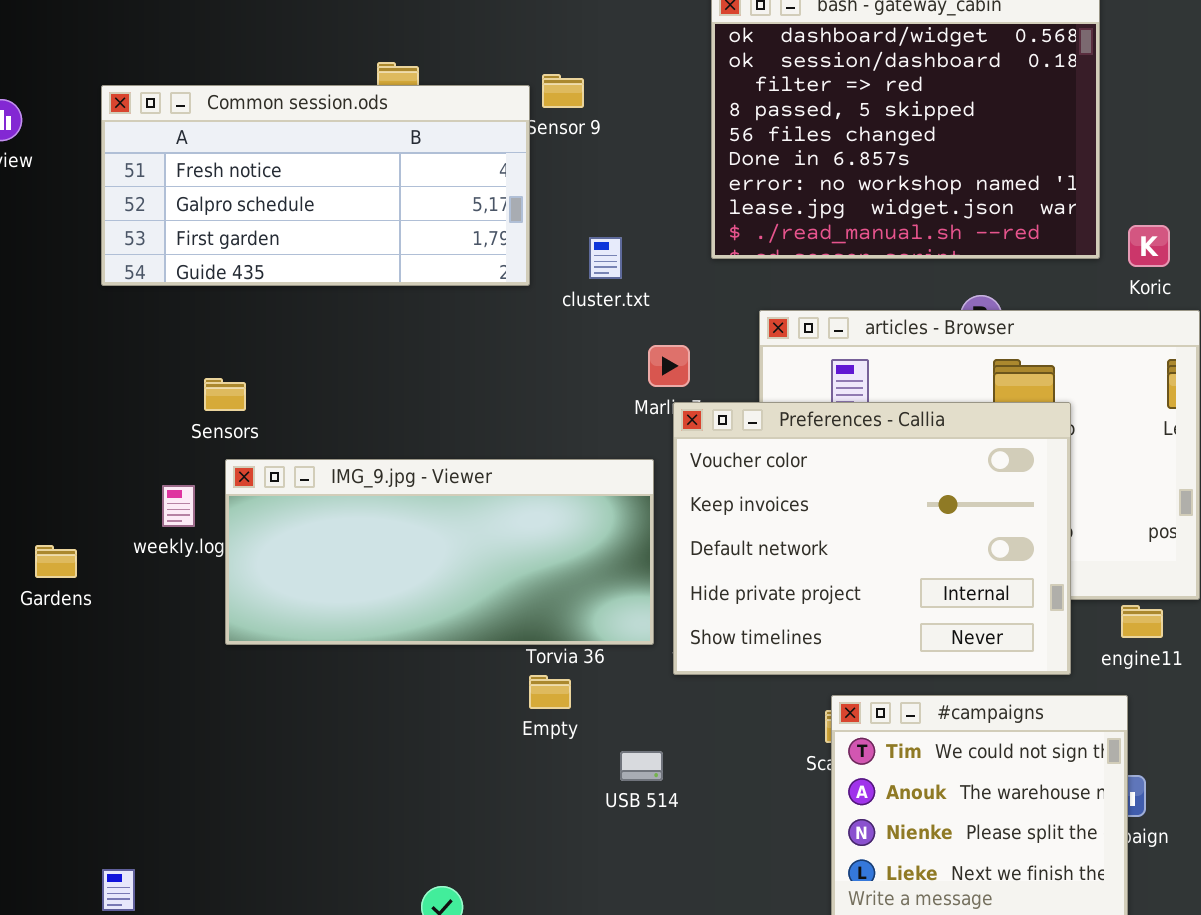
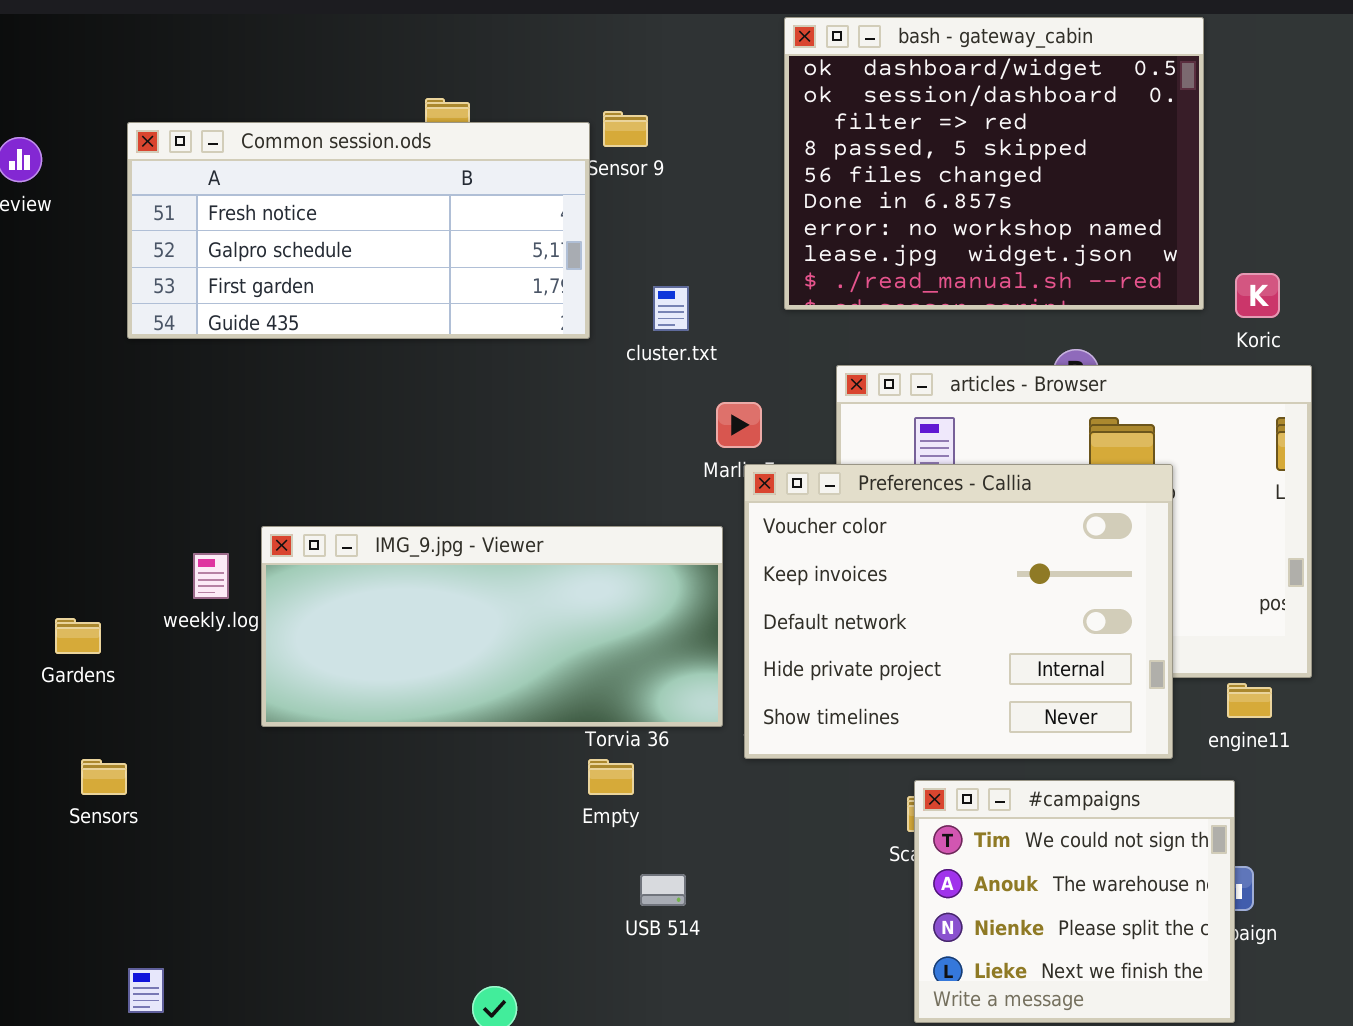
Sensors: [204,378,246,411] -> [81,759,127,795], moved
USB 514: [620,751,663,781] -> [640,874,686,906], moved

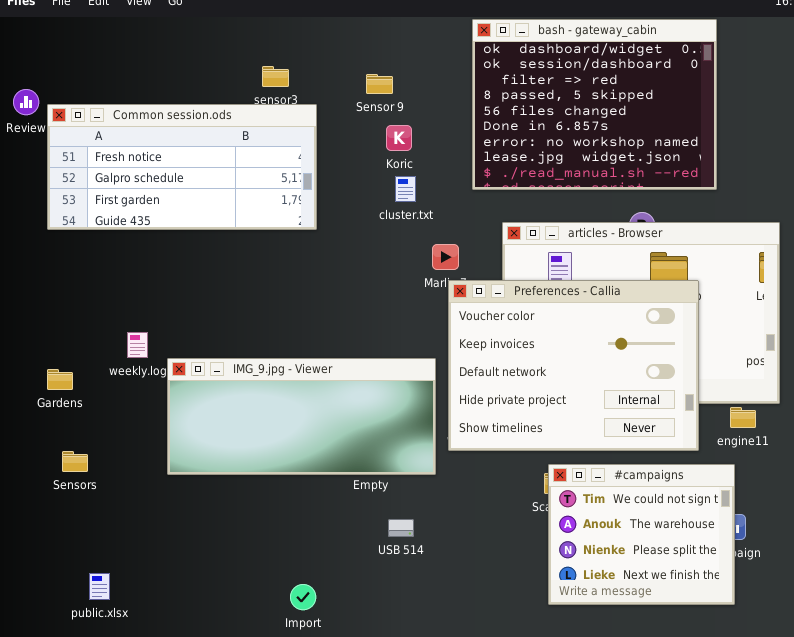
Common session.ods: [127,122,590,339] -> [47,104,317,230], moved
Koric: [1235,273,1280,318] -> [386,125,412,151], moved
IMG_9.jpg - Viewer: [261,526,723,727] -> [167,358,436,475], moved

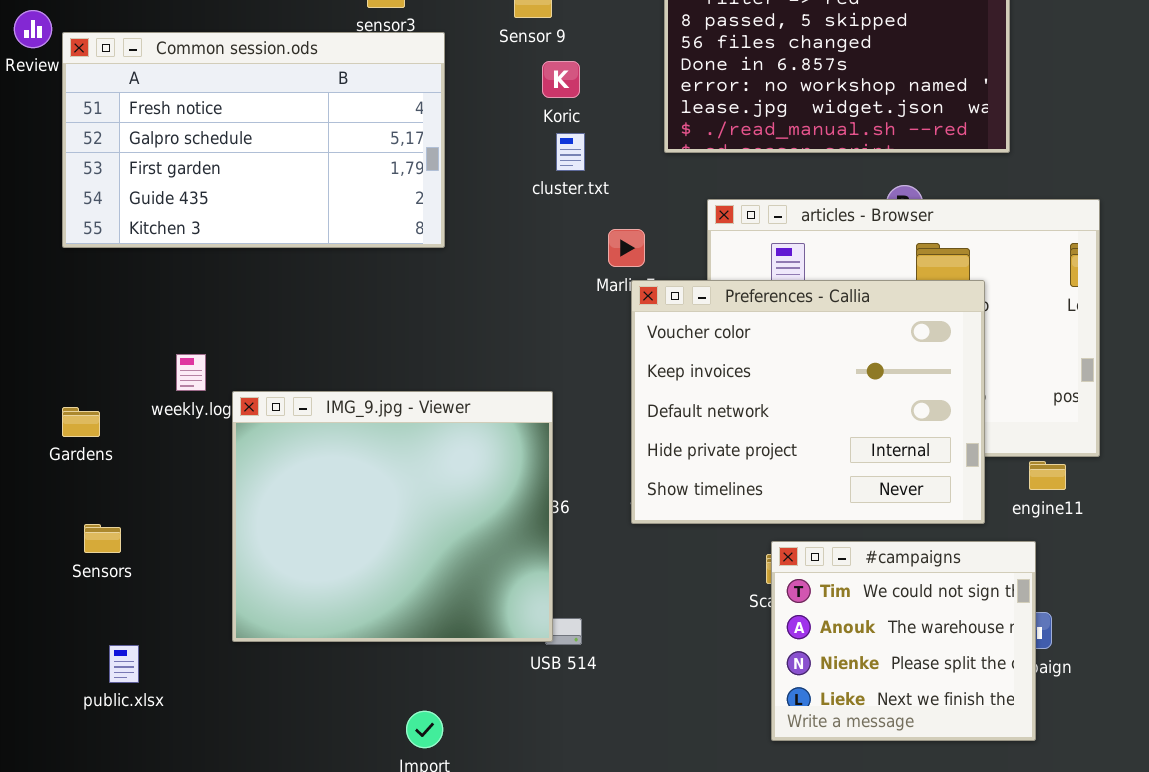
Common session.ods: [47,104,317,230] -> [62,32,445,248], resized
IMG_9.jpg - Viewer: [167,358,436,475] -> [232,391,553,642], resized
public.xlsx: [89,573,110,600] -> [109,645,139,683], moved

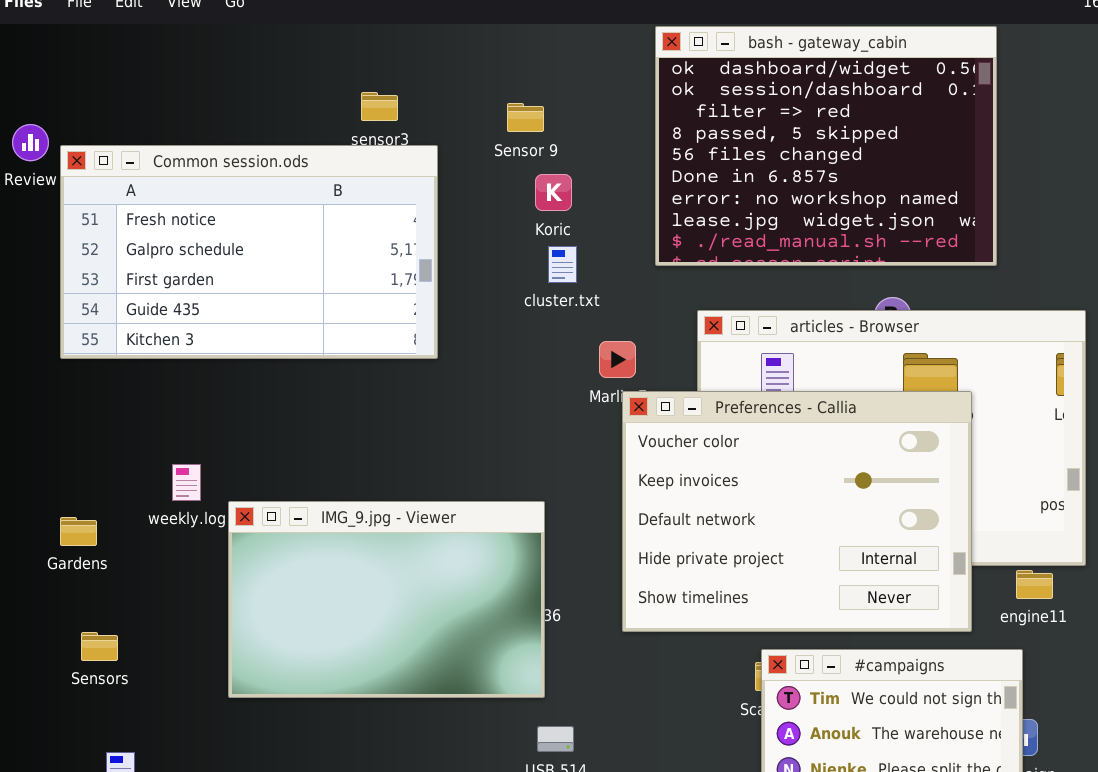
IMG_9.jpg - Viewer: [232,391,553,642] -> [228,501,545,698], resized

